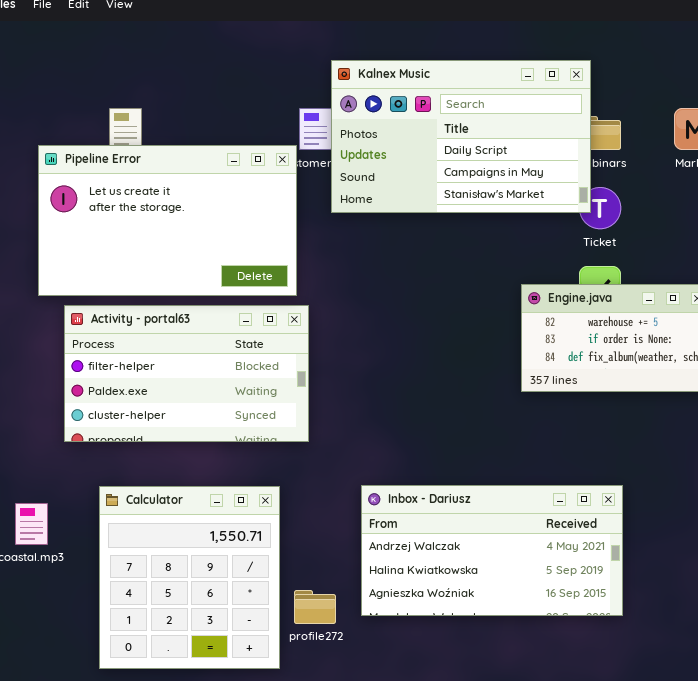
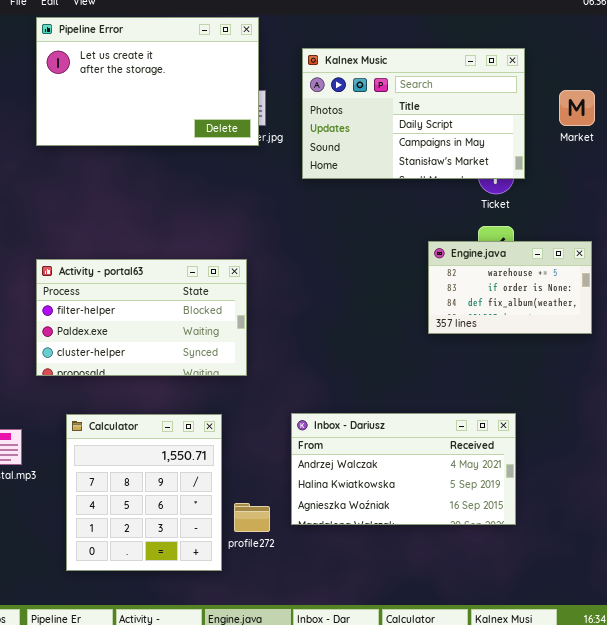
Kalnex Music: [331,60,591,213] -> [302,48,525,179], moved
Pipeline Error: [38,145,297,296] -> [36,17,259,146], moved

